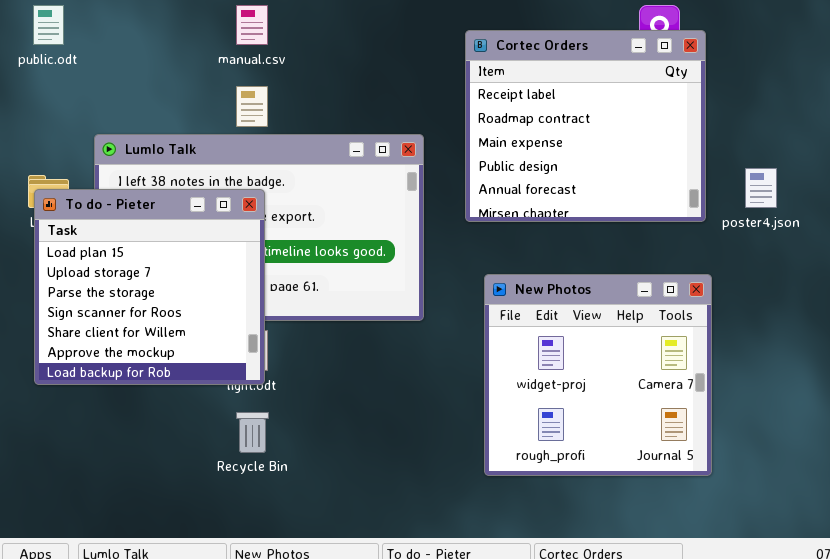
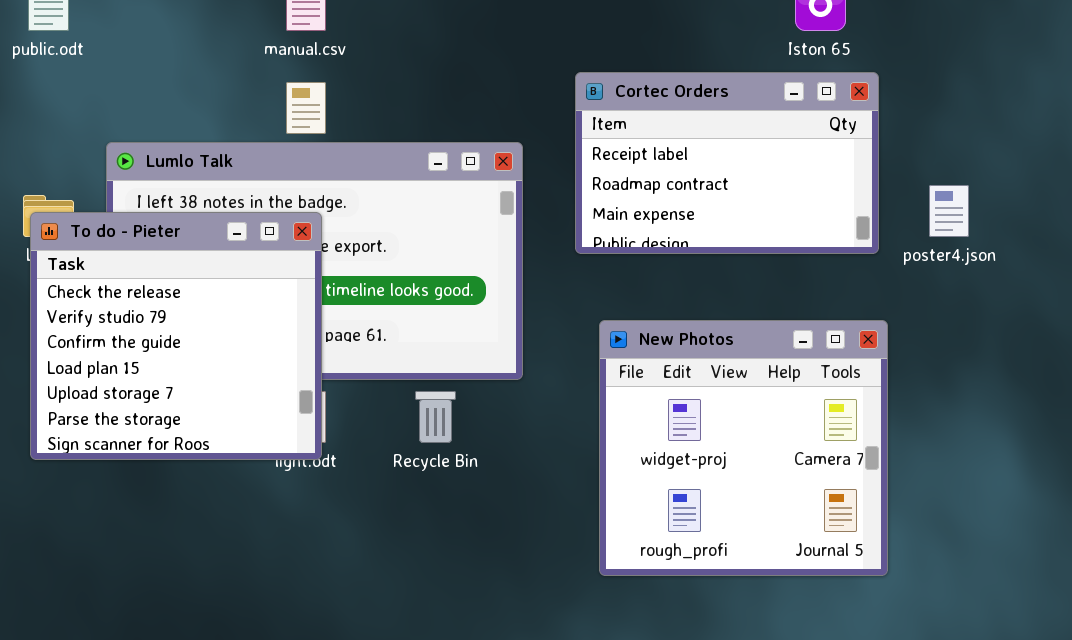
Cortec Orders: [465,30,706,222] -> [575,72,879,254], resized
To do - Pieter: [34,189,265,385] -> [30,212,322,460], scrolled up 3 rows
Recycle Bin: [236,412,269,453] -> [415,391,456,443], moved

